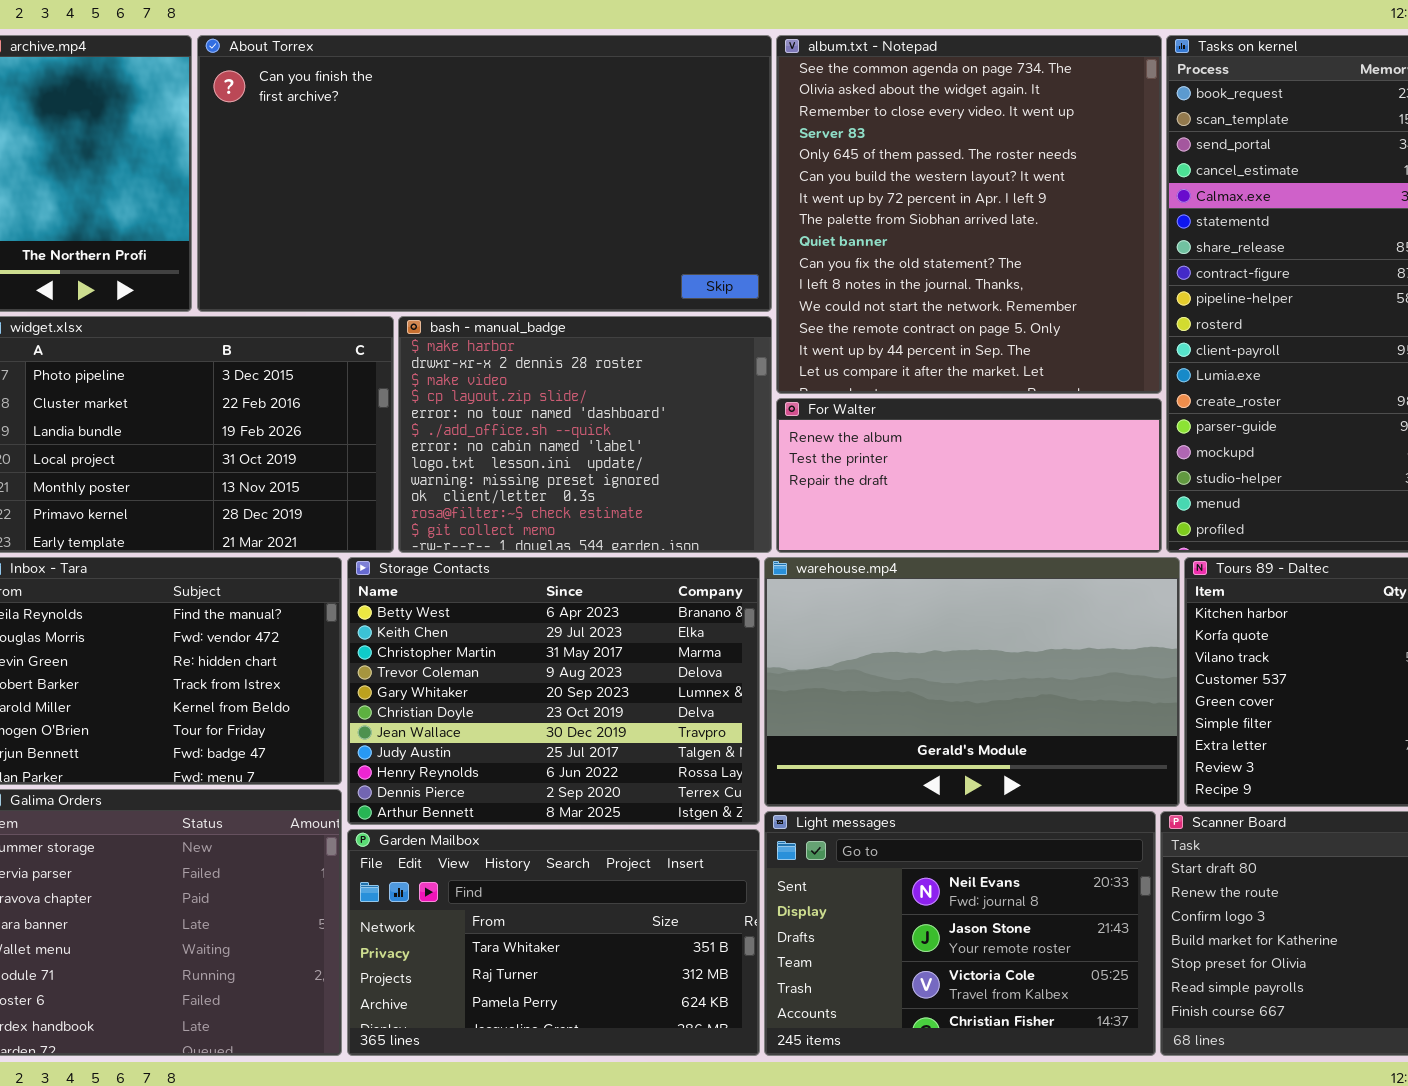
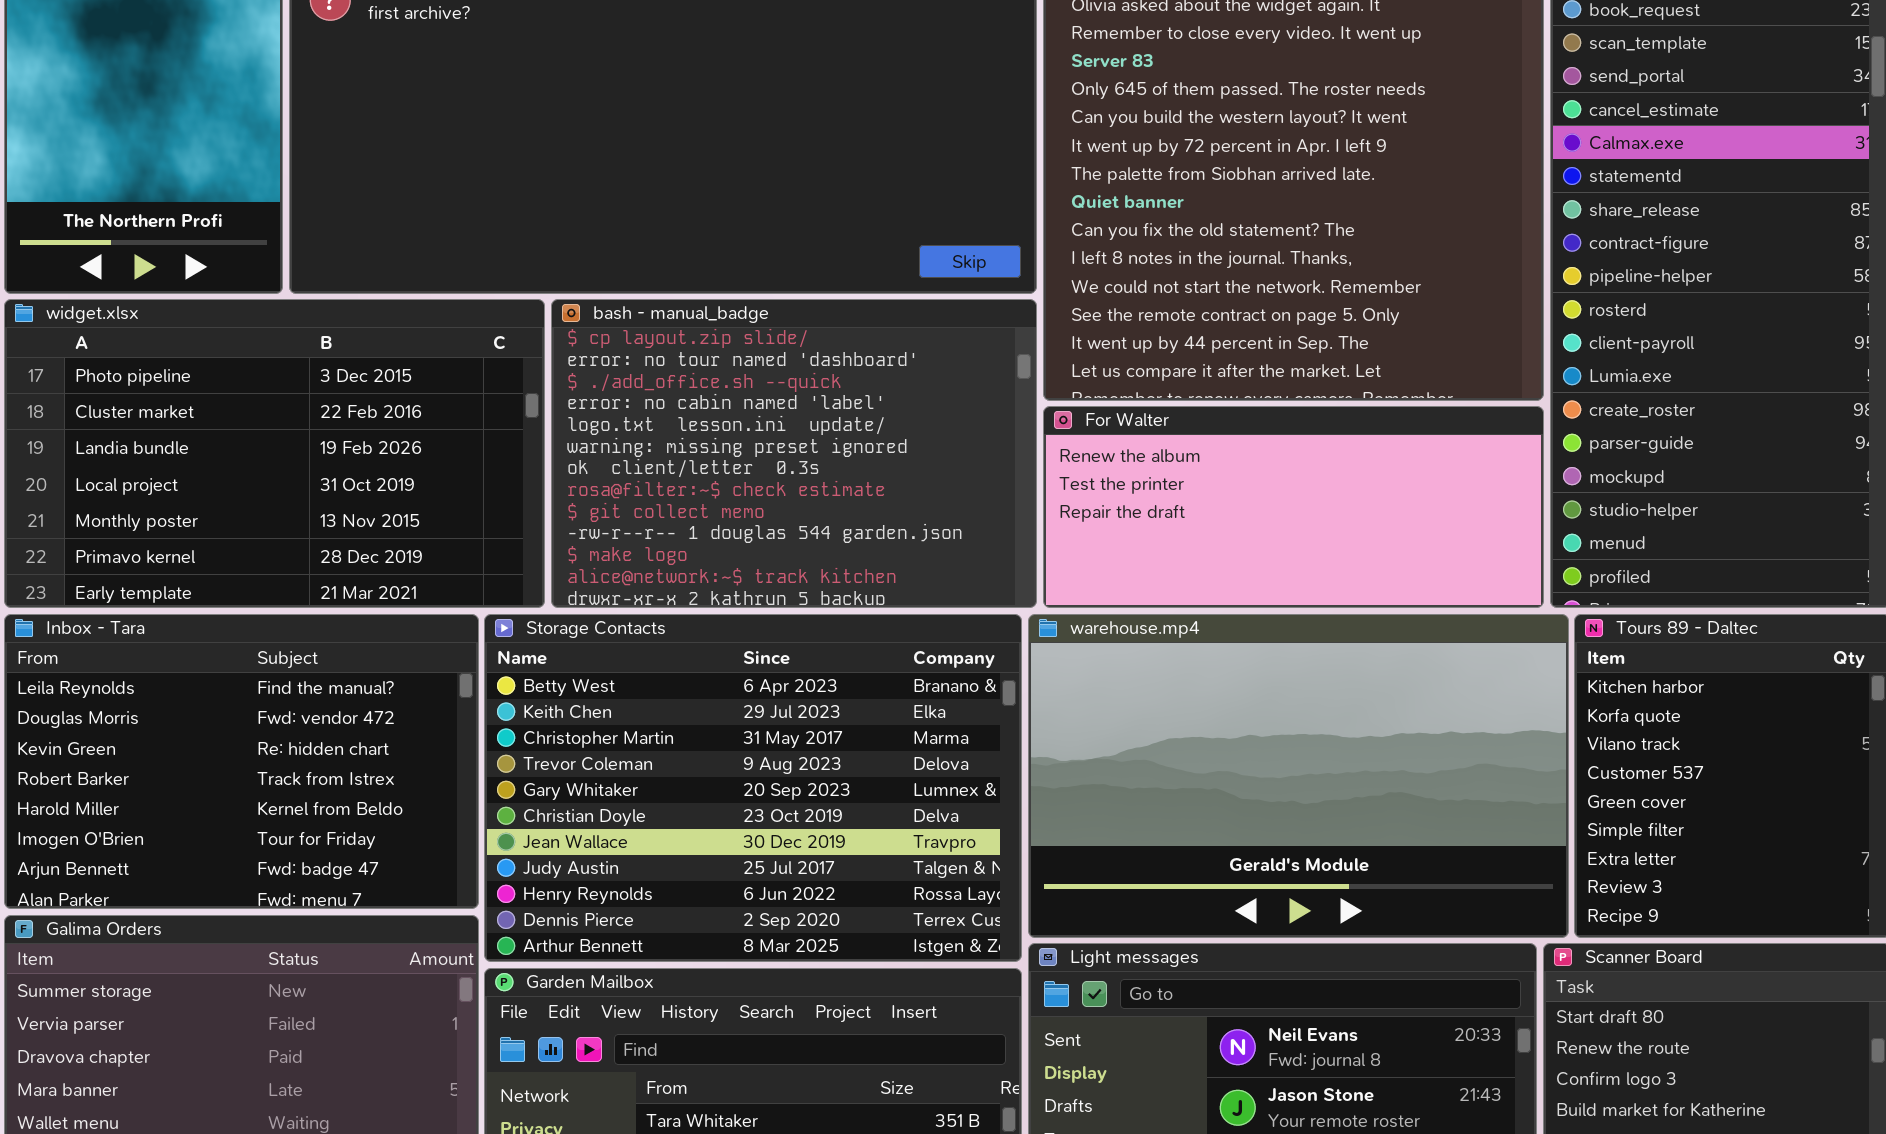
bash - manual_badge: [398,316,772,553] -> [551,299,1037,608], scrolled down 3 rows

